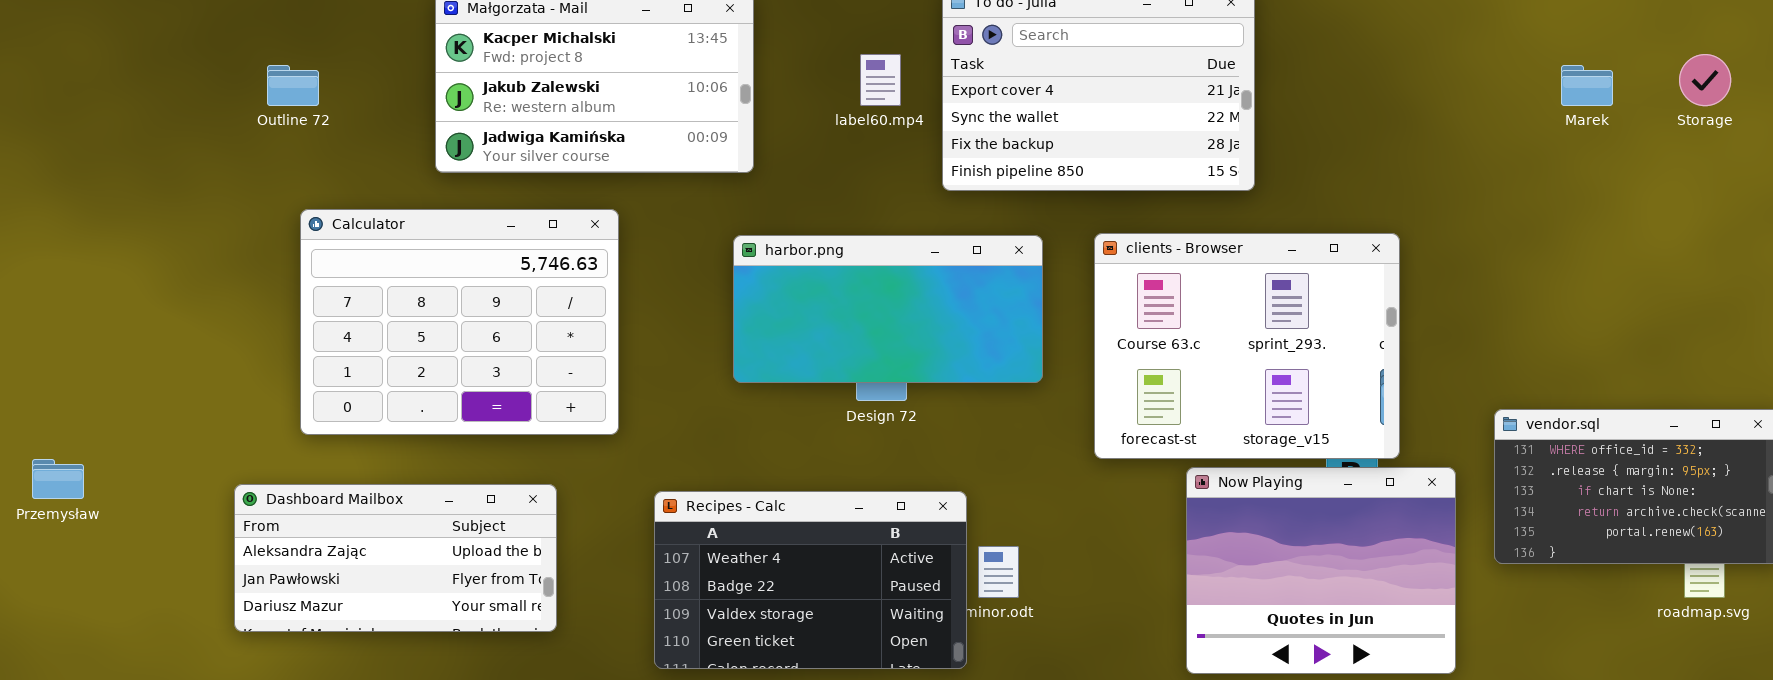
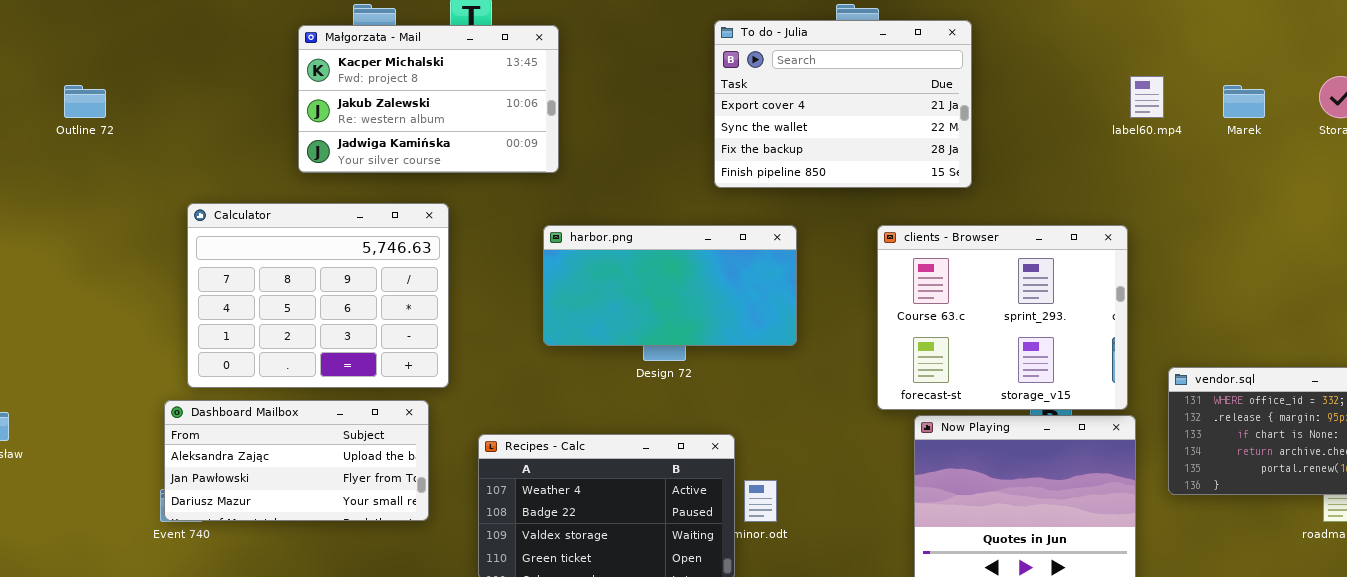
label60.mp4: [860,54,901,106] -> [1130,76,1164,118], moved
Outline 72: [267,65,319,106] -> [64,85,106,118], moved
clients - Browser: [1094,233,1400,459] -> [877,225,1128,410], moved
Dashboard Mailbox: [234,484,557,632] -> [164,400,429,521], moved

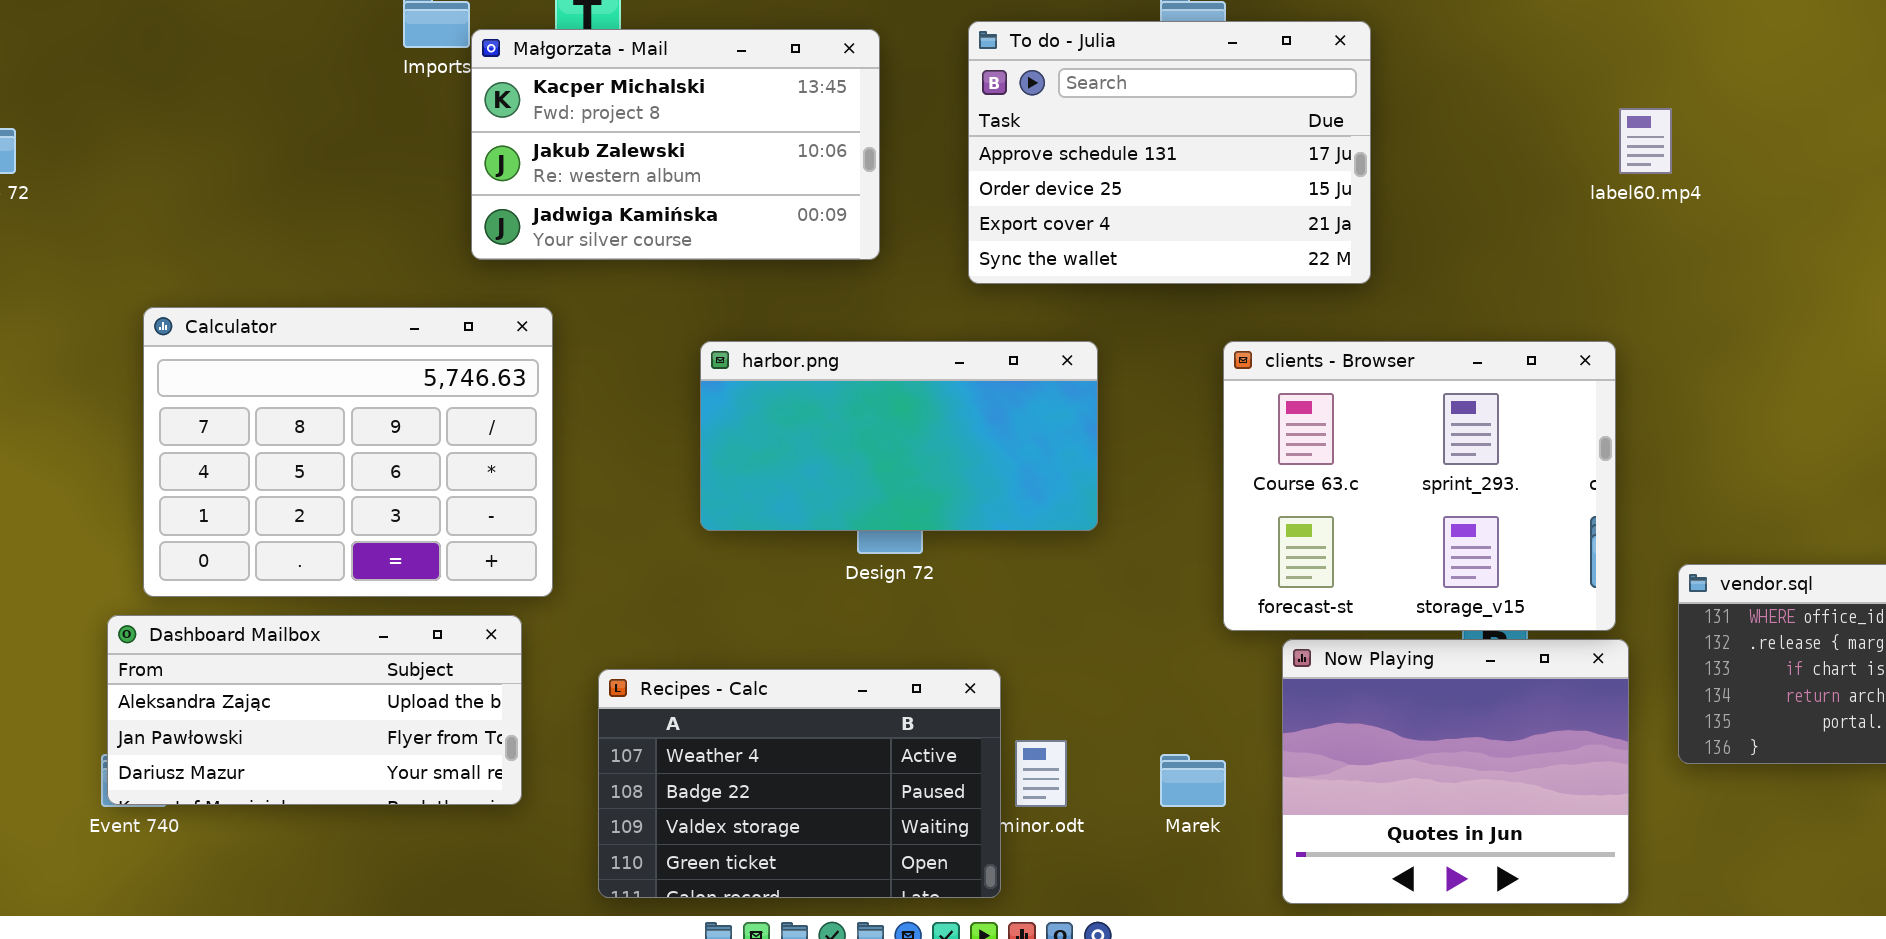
To do - Julia: [714,20,972,188] -> [968,21,1371,284], scrolled up 2 rows
Małgorzata - Mail: [298,25,559,173] -> [471,29,880,260], moved
Marek: [1223,85,1265,118] -> [1160,754,1226,807], moved

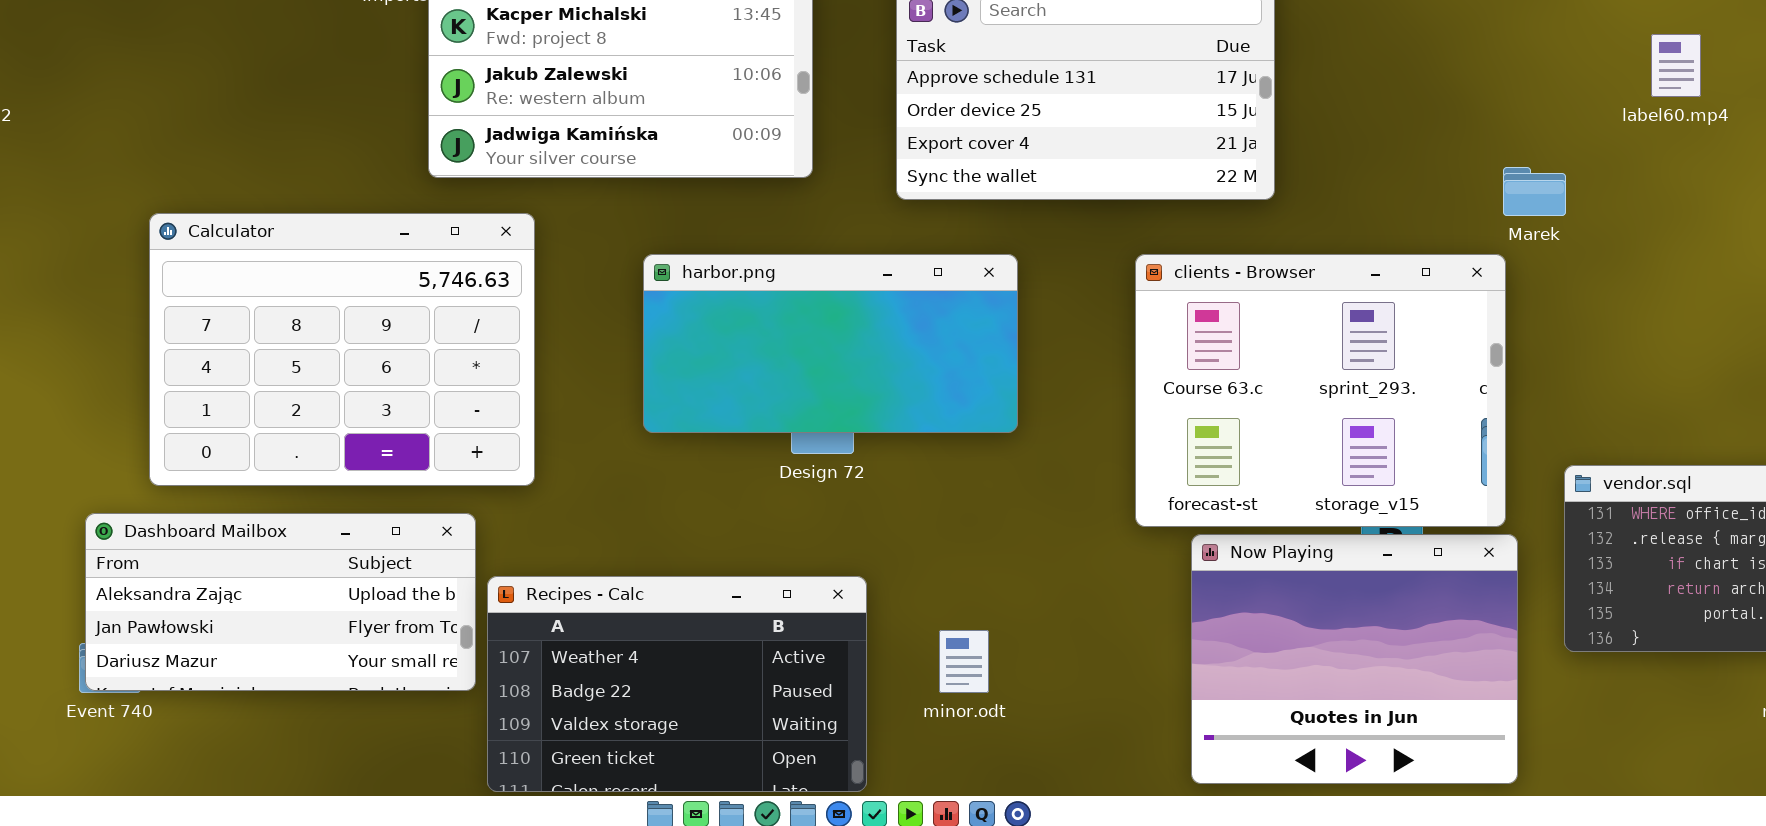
label60.mp4: [1619,108,1672,174] -> [1651,34,1701,97], moved
Calculator: [143,307,553,597] -> [149,213,535,486], moved
Recipes - Calc: [598,669,1001,898] -> [487,576,867,792], moved
Marek: [1160,754,1226,807] -> [1503,167,1566,216], moved

